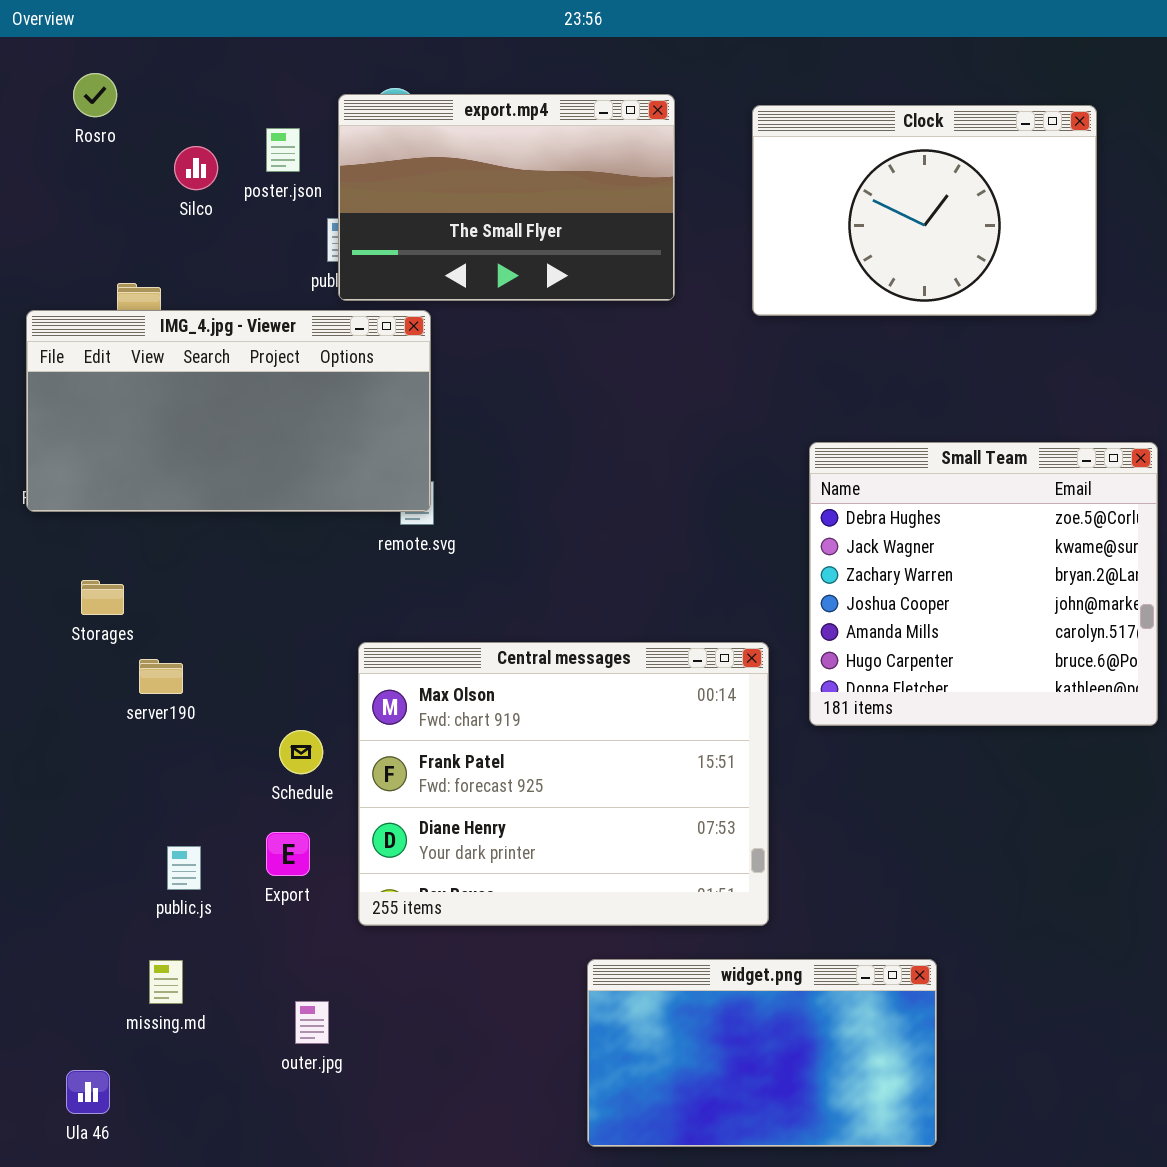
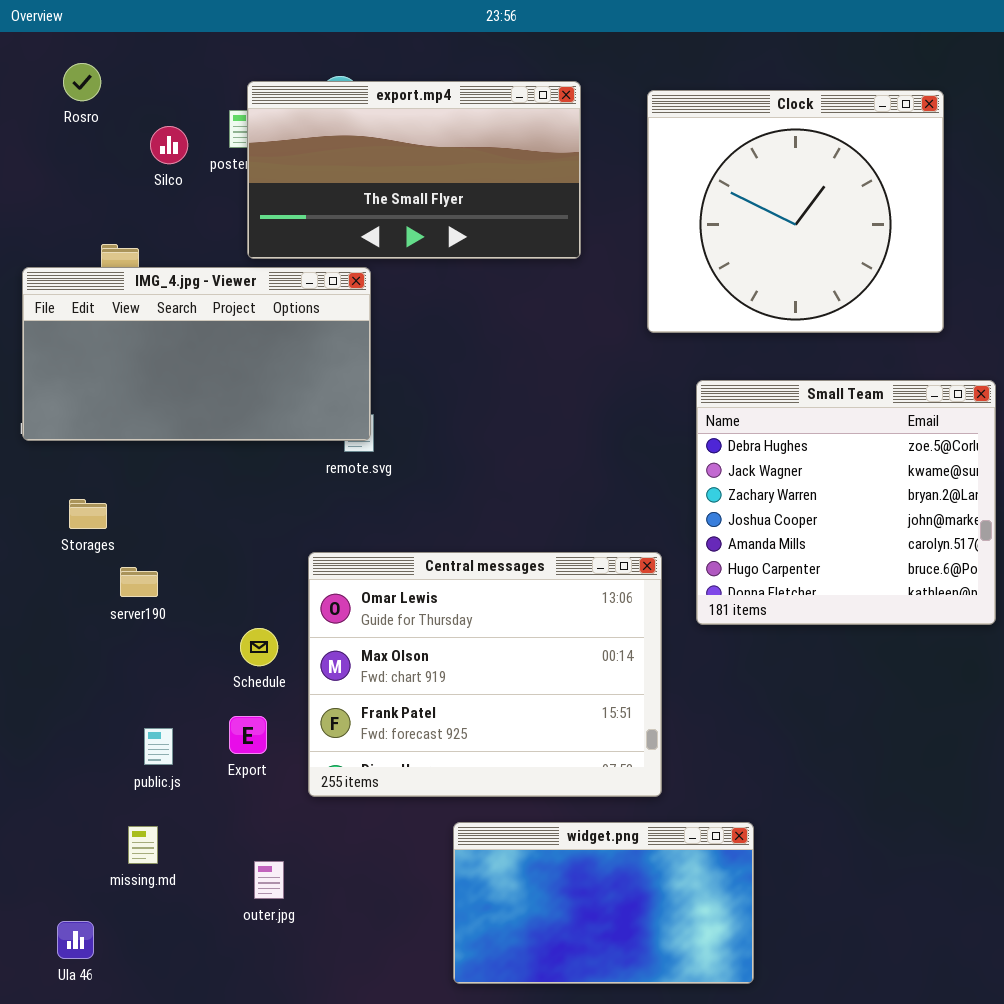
export.mp4: [338,94,675,301] -> [247,81,581,259], resized
Clock: [752,105,1097,316] -> [647,90,944,333], resized
Central messages: [358,642,769,926] -> [308,552,662,797], scrolled up 1 row
widget.png: [587,959,937,1147] -> [453,822,754,984], moved

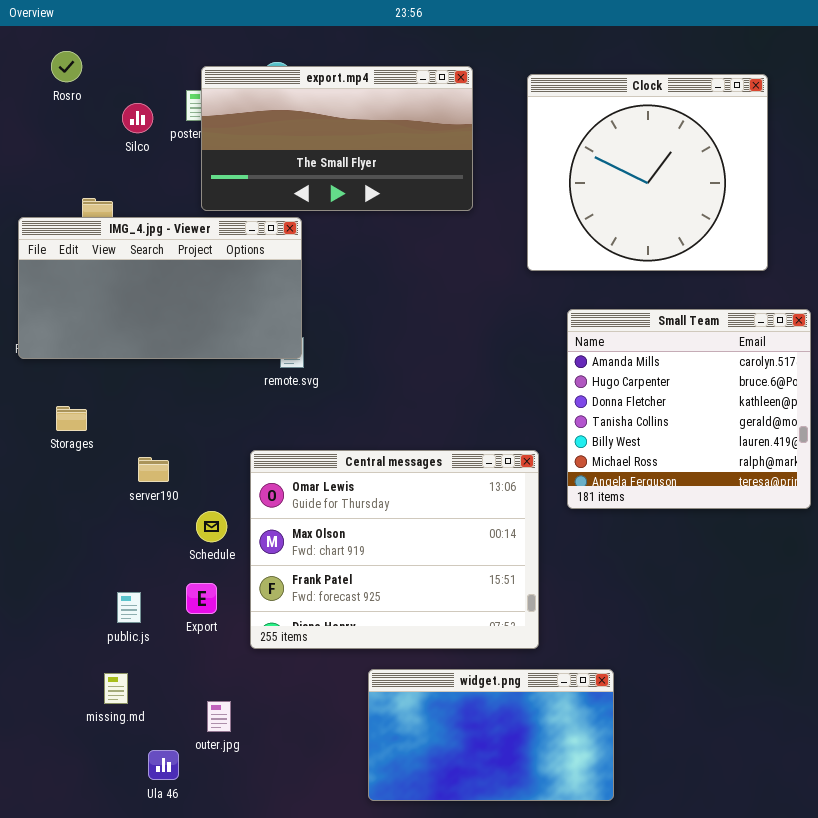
Small Team: [696,380,996,625] -> [567,309,811,509], scrolled down 4 rows
server190: [120,567,158,597] -> [138,457,169,482], moved
Ula 46: [57,921,94,959] -> [148,750,179,780], moved

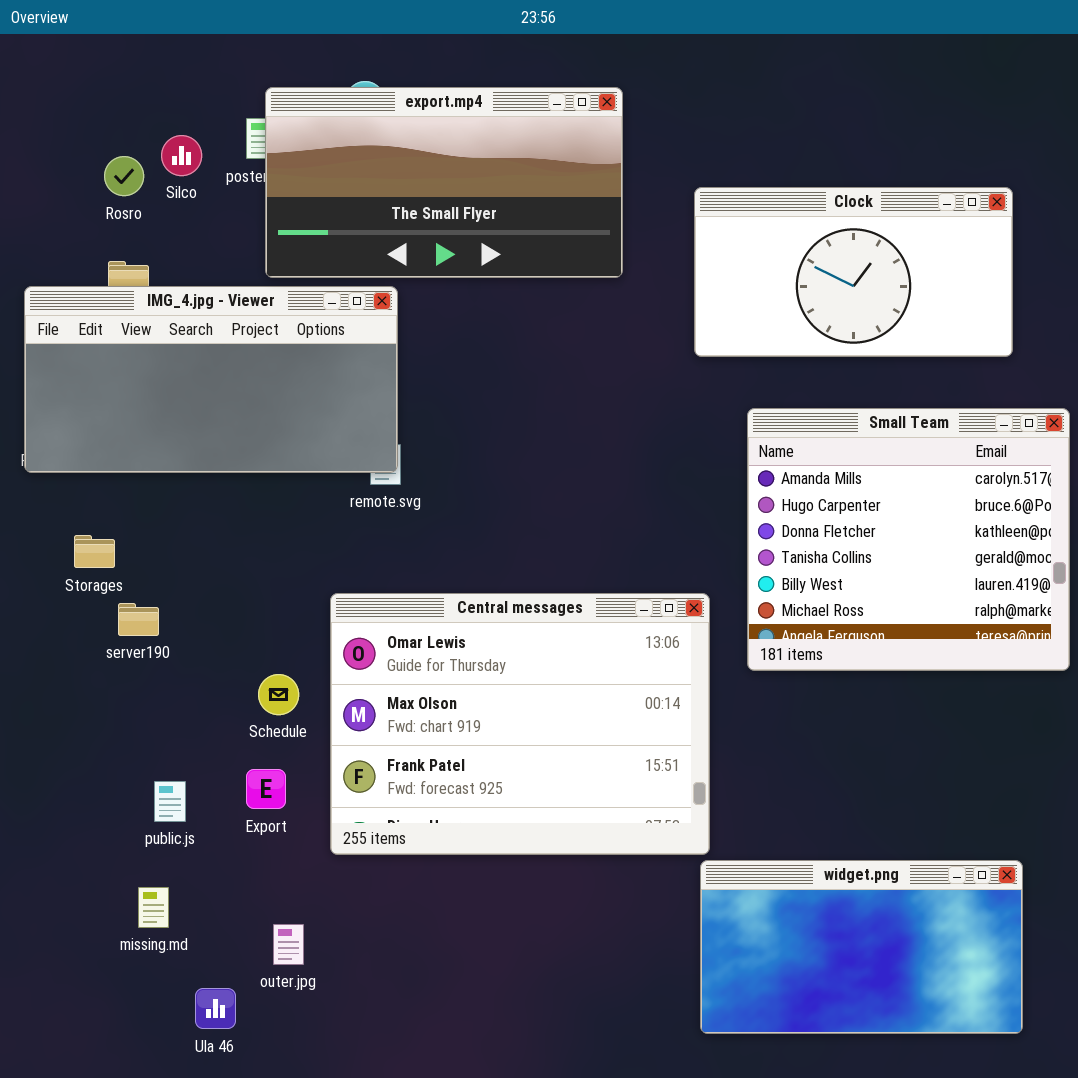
Rosro: [51,51,82,82] -> [104,156,144,196], moved
Clock: [527,74,768,271] -> [694,187,1013,357], resized
server190: [138,457,169,482] -> [118,603,159,636], moved
widget.png: [368,669,614,801] -> [700,860,1023,1034], moved

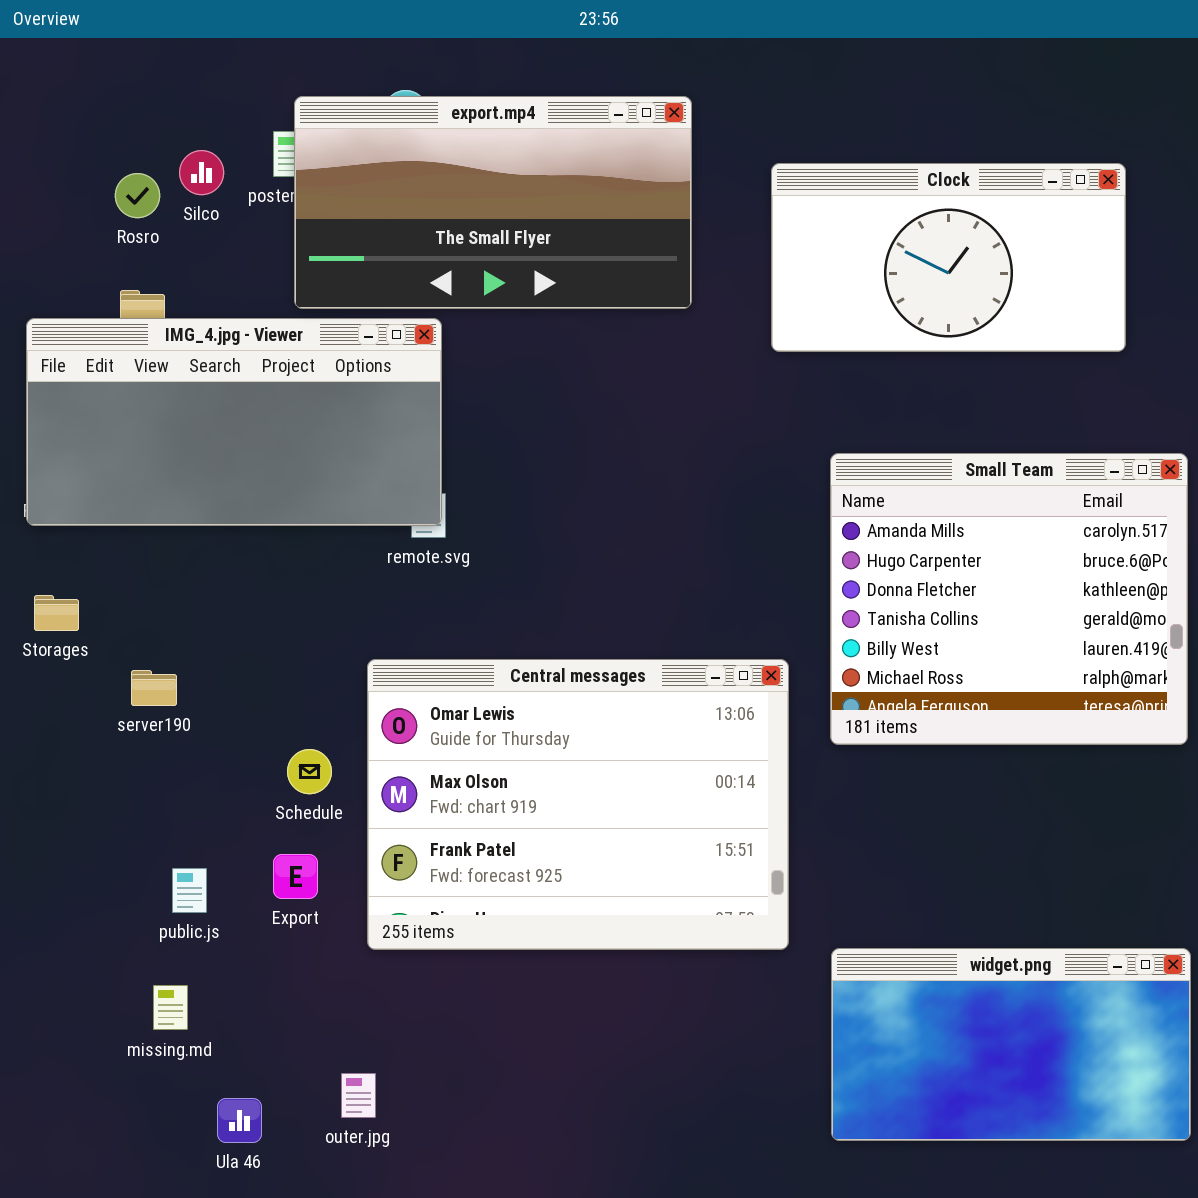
Clock: [694,187,1013,357] -> [771,163,1126,352], moved
Storages: [74,535,115,568] -> [34,595,79,631], moved
widget.png: [700,860,1023,1034] -> [831,948,1191,1141], moved
outer.jpg: [273,924,304,965] -> [341,1073,376,1118], moved

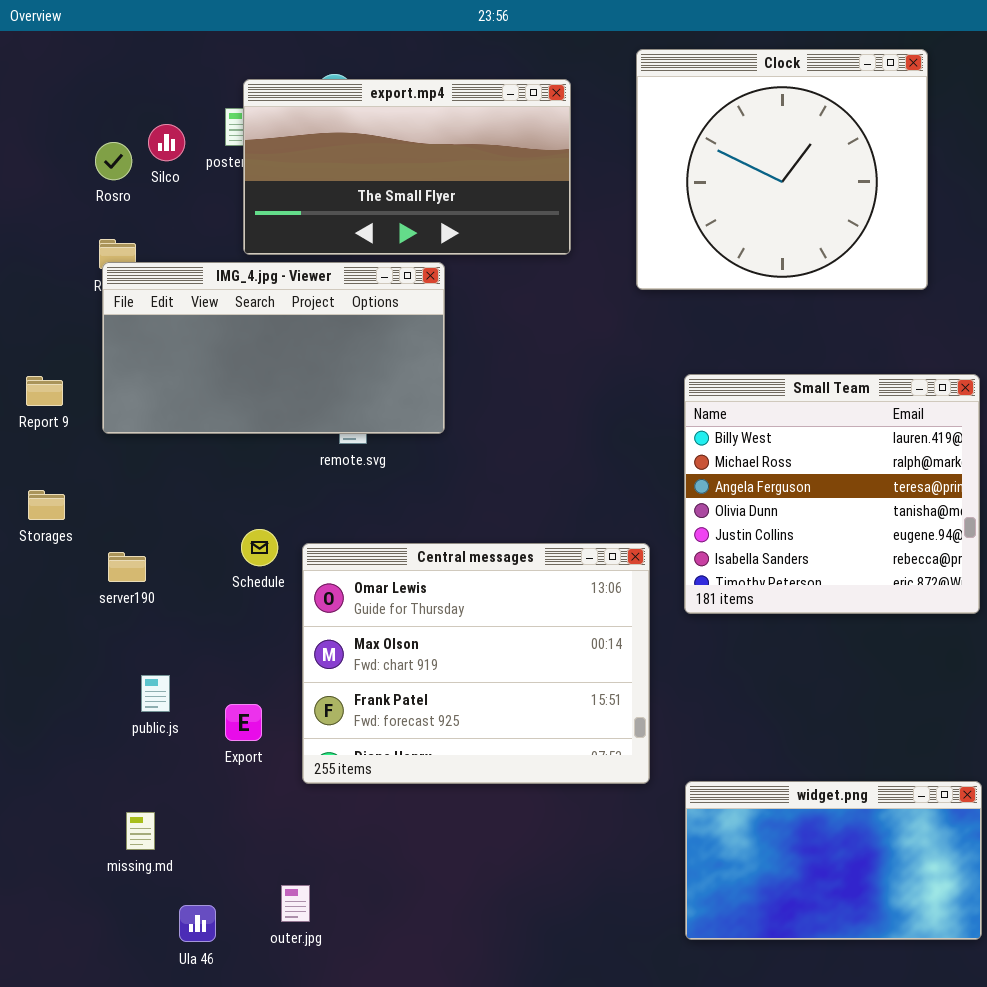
Clock: [771,163,1126,352] -> [636,49,928,290], resized
IMG_4.jpg - Viewer: [26,318,442,526] -> [102,262,445,434], moved
Small Team: [830,453,1188,745] -> [684,374,980,614], scrolled down 4 rows
Schedule: [287,749,332,794] -> [241,529,278,566], moved
public.js: [172,868,207,913] -> [141,675,170,712], moved

